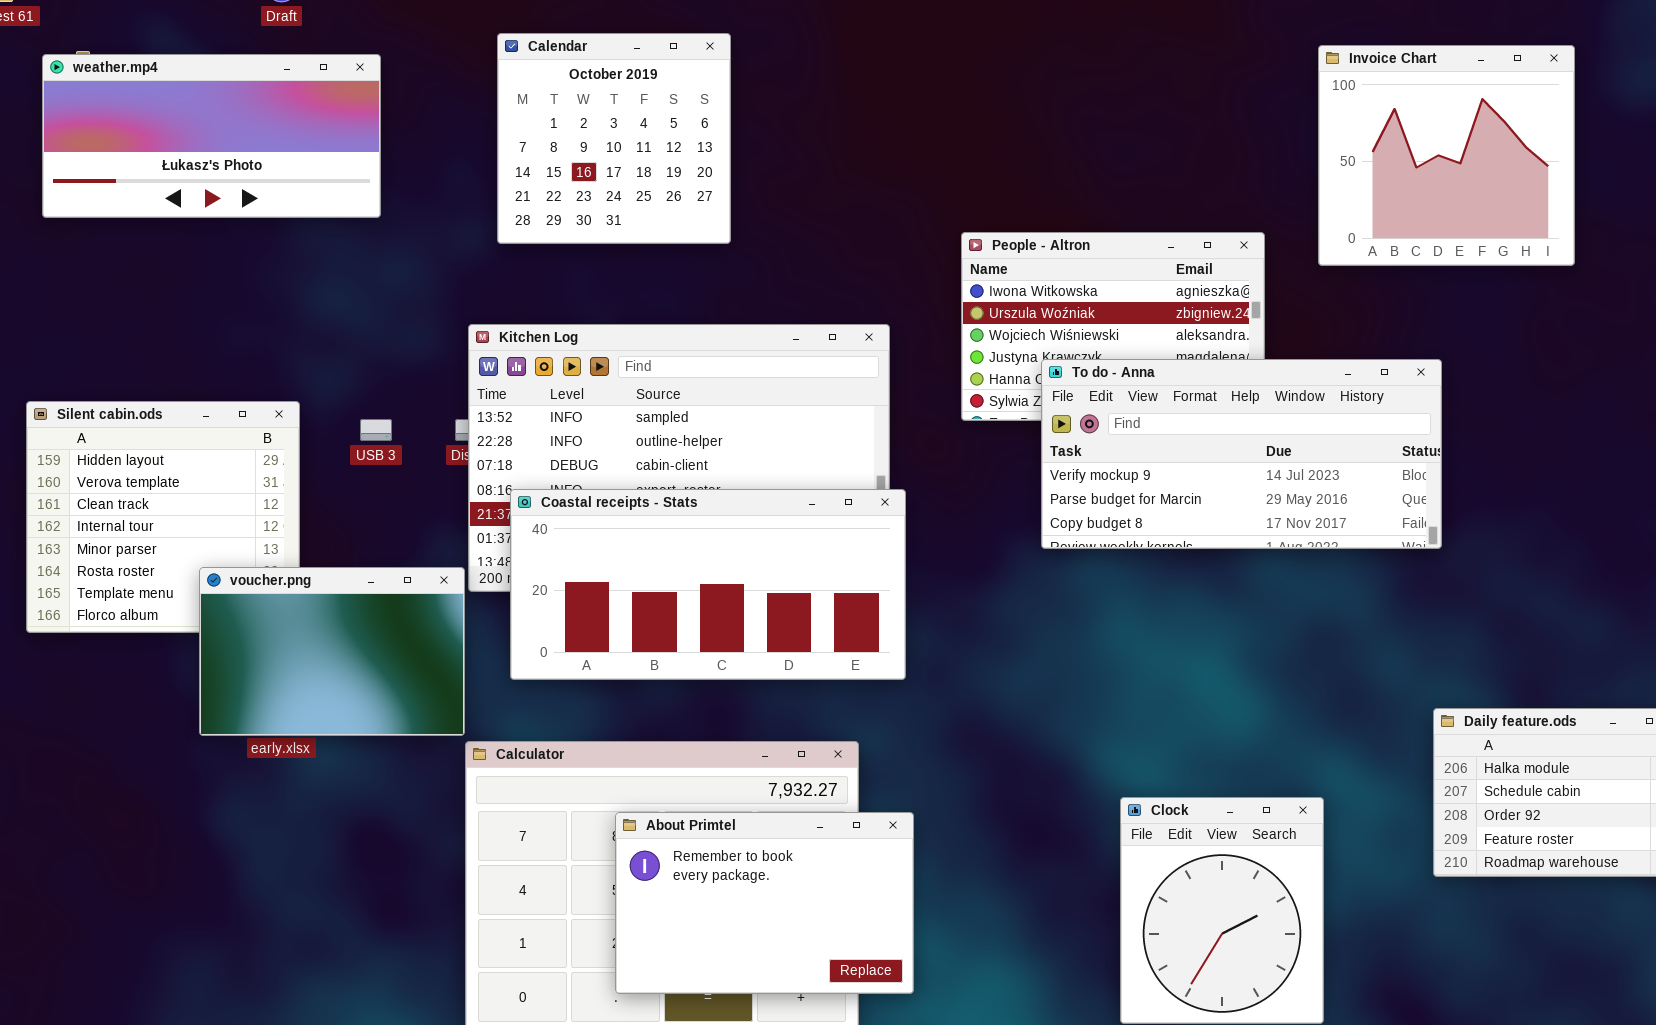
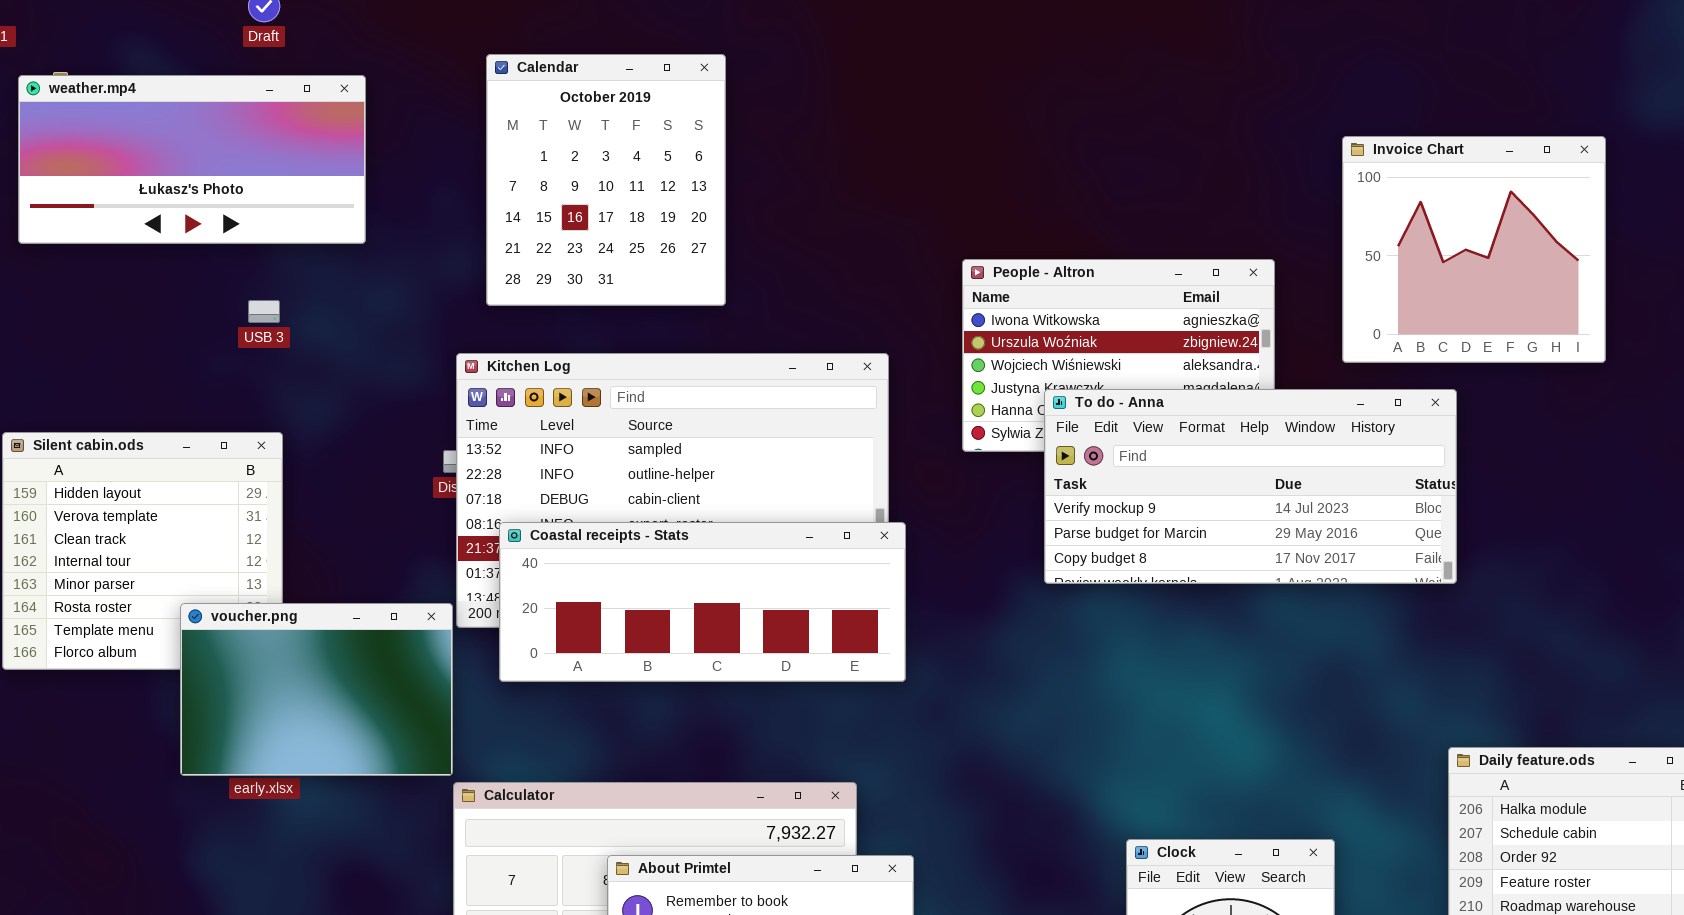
Calendar: [497,33,731,244] -> [486,54,726,306], resized
Invoice Chart: [1318,45,1575,266] -> [1342,136,1606,363], moved
USB 3: [360,419,392,441] -> [248,300,280,323], moved
Coastal receipts - Stats: [510,489,906,680] -> [499,522,906,682], resized

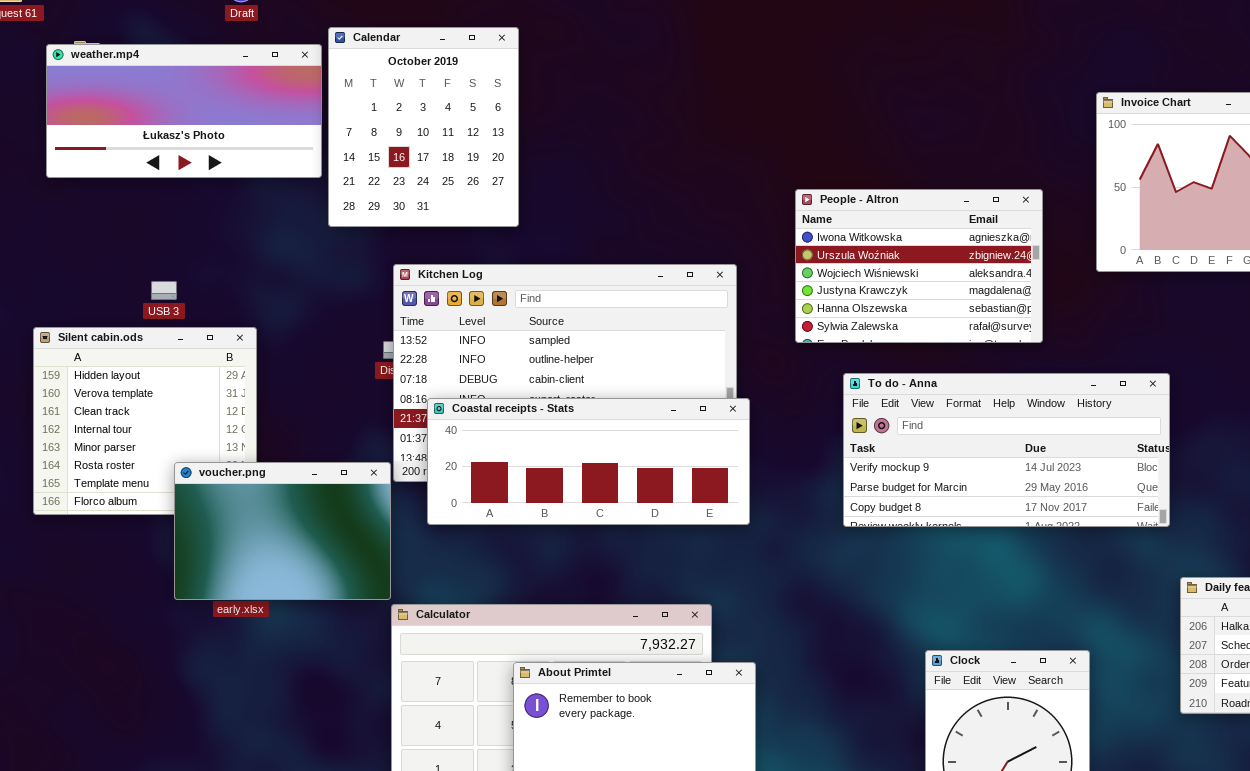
Calendar: [486,54,726,306] -> [328,27,519,227], moved
USB 3: [248,300,280,323] -> [151,281,177,300], moved
To do - Anna: [1044,389,1457,584] -> [843,373,1170,527], moved

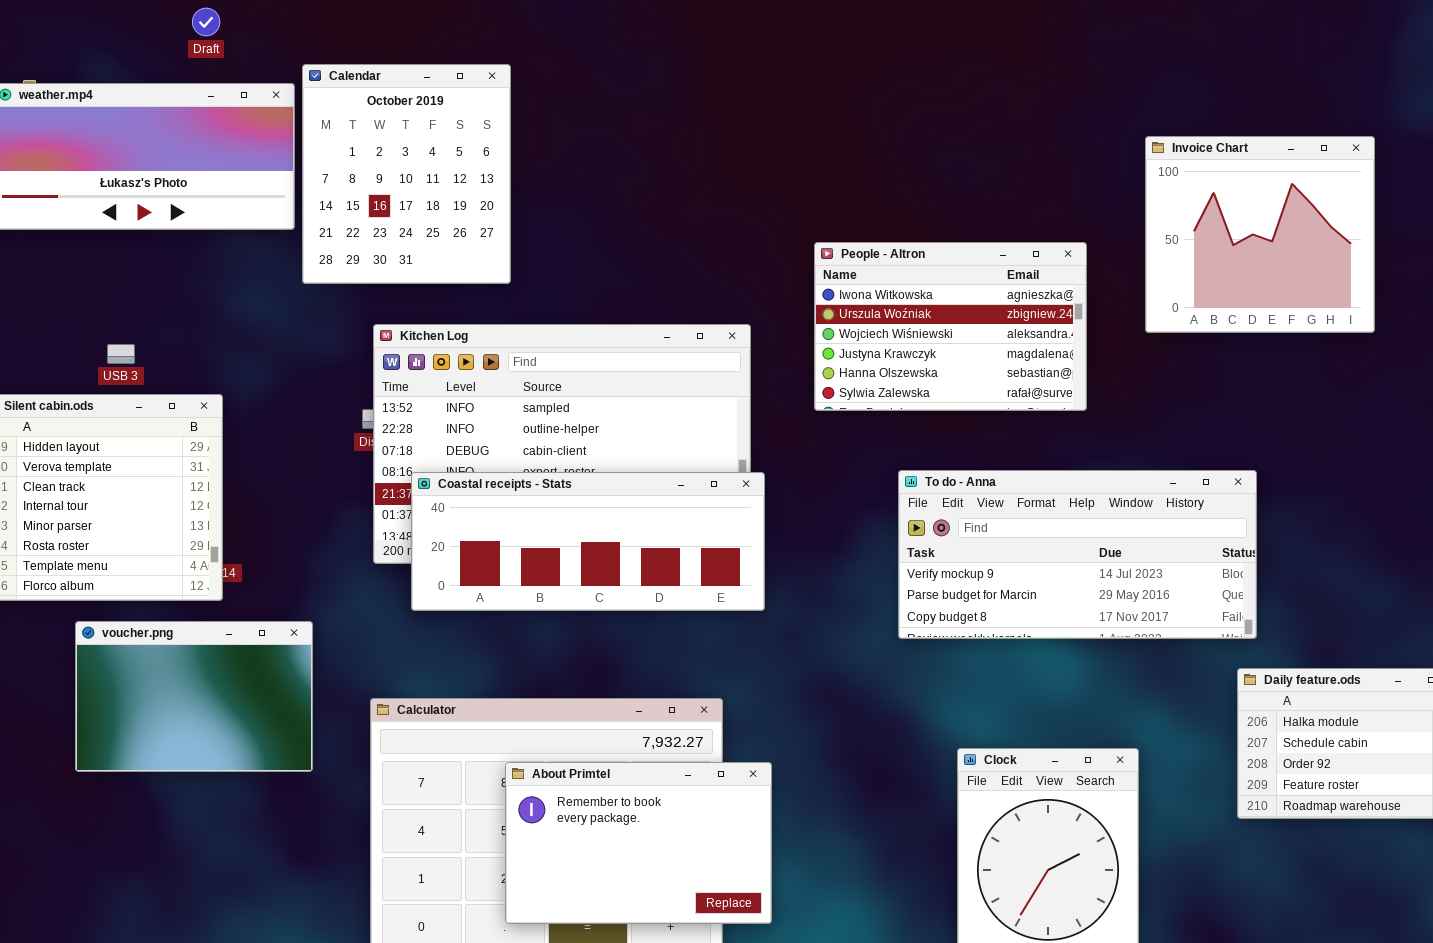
To do - Anna: [843,373,1170,527] -> [898,470,1257,639], moved
voucher.png: [174,462,391,600] -> [75,621,313,772], moved

